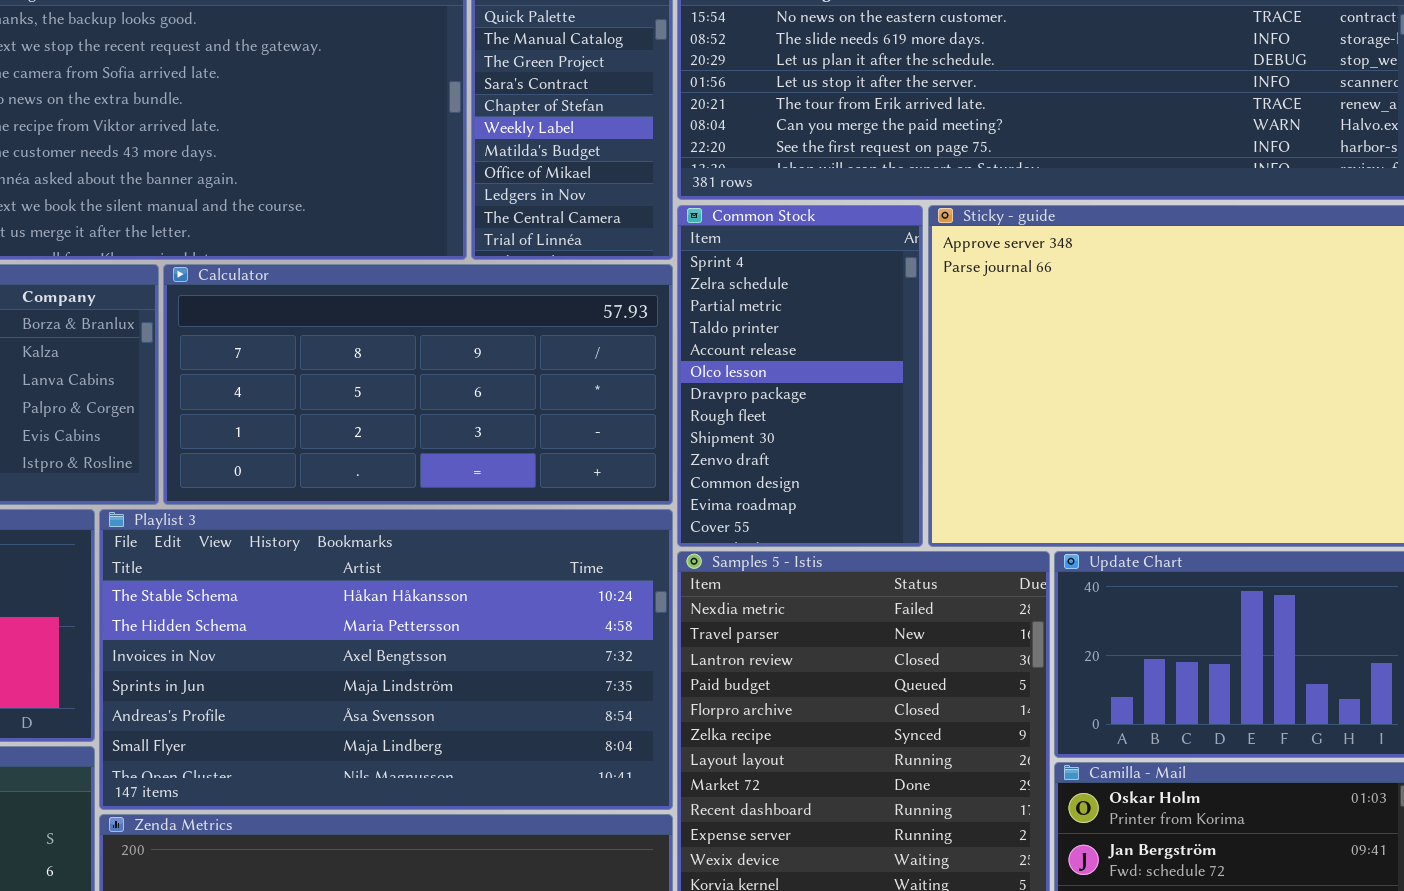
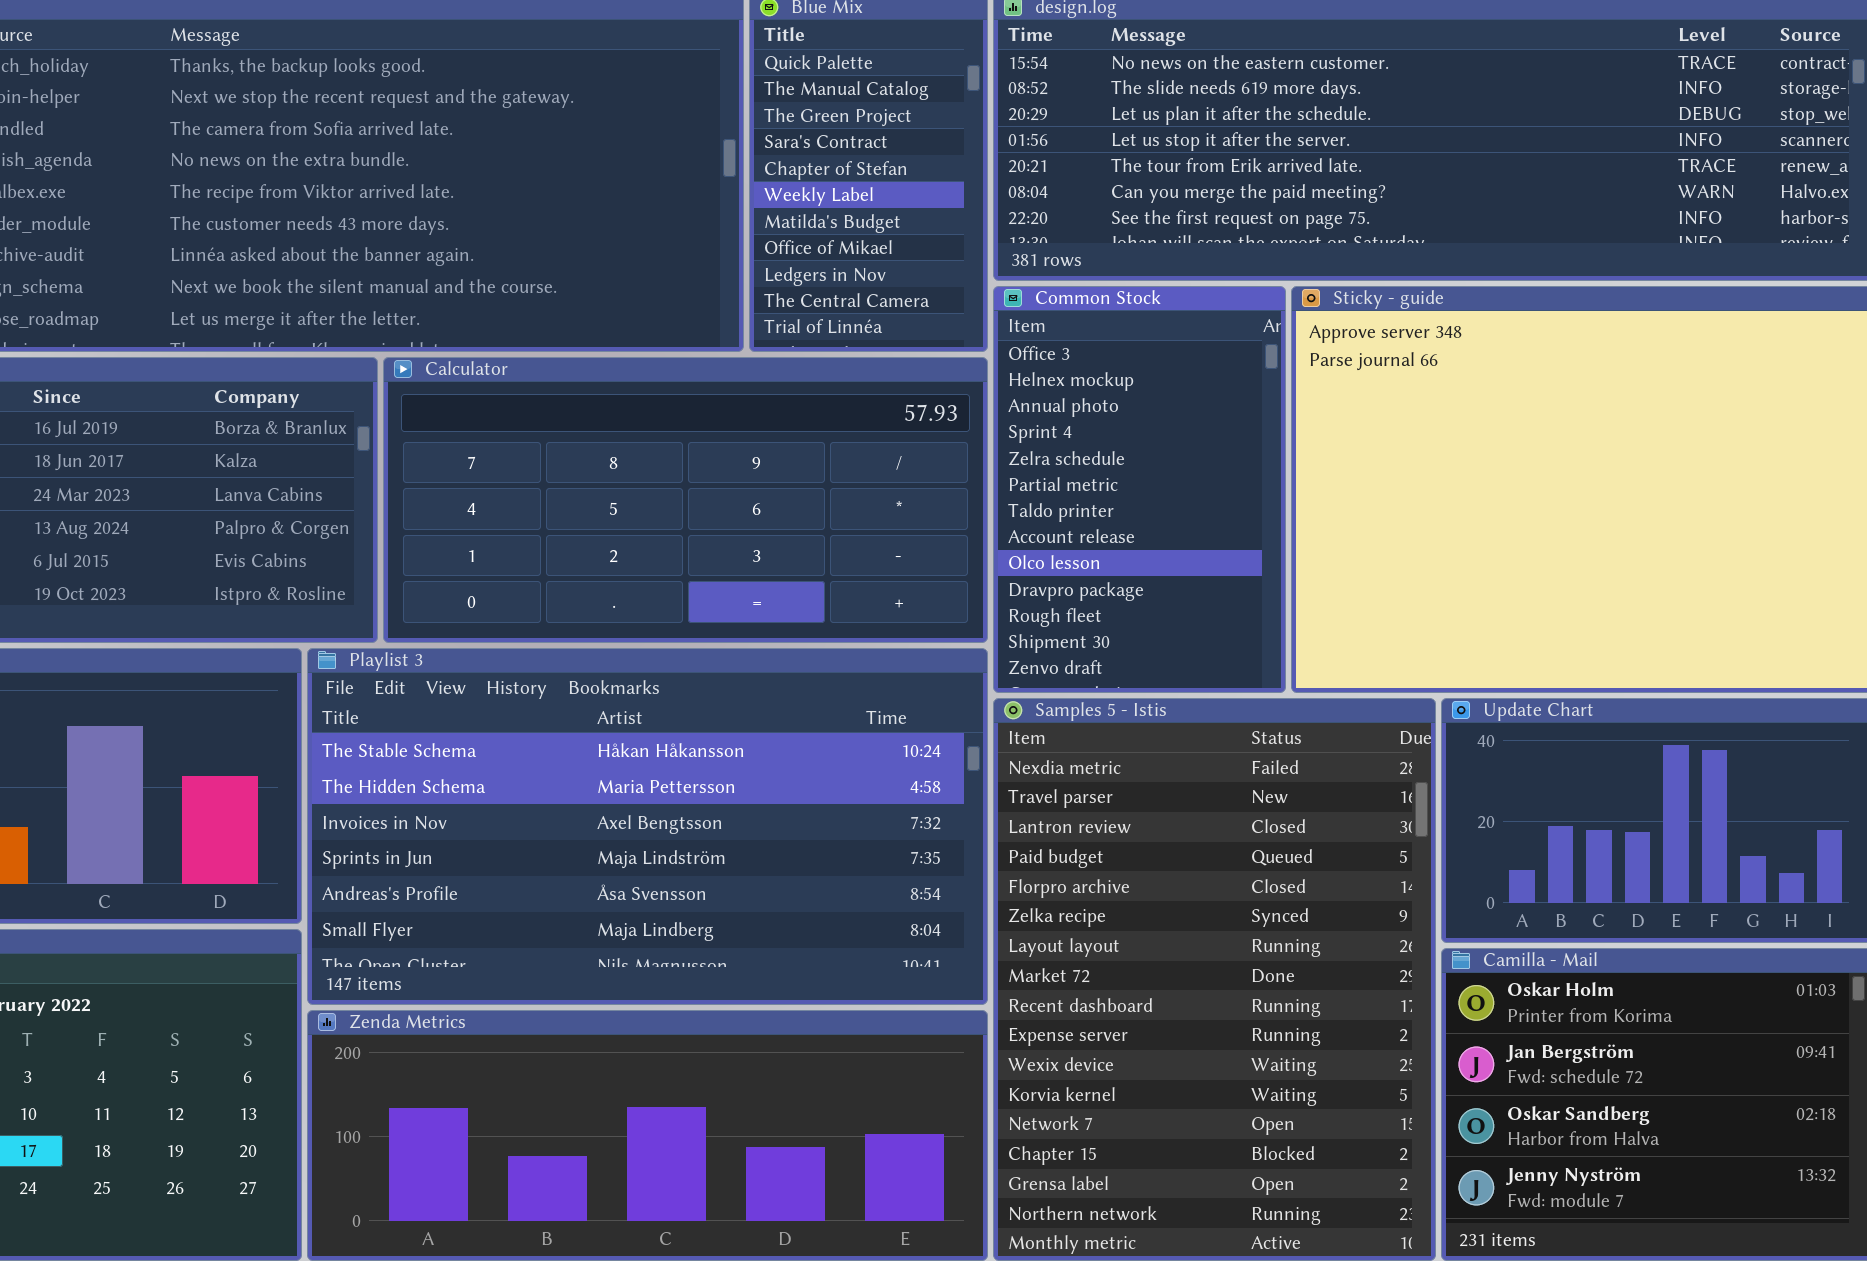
Common Stock: [677,205,923,547] -> [993,286,1286,693], scrolled up 3 rows

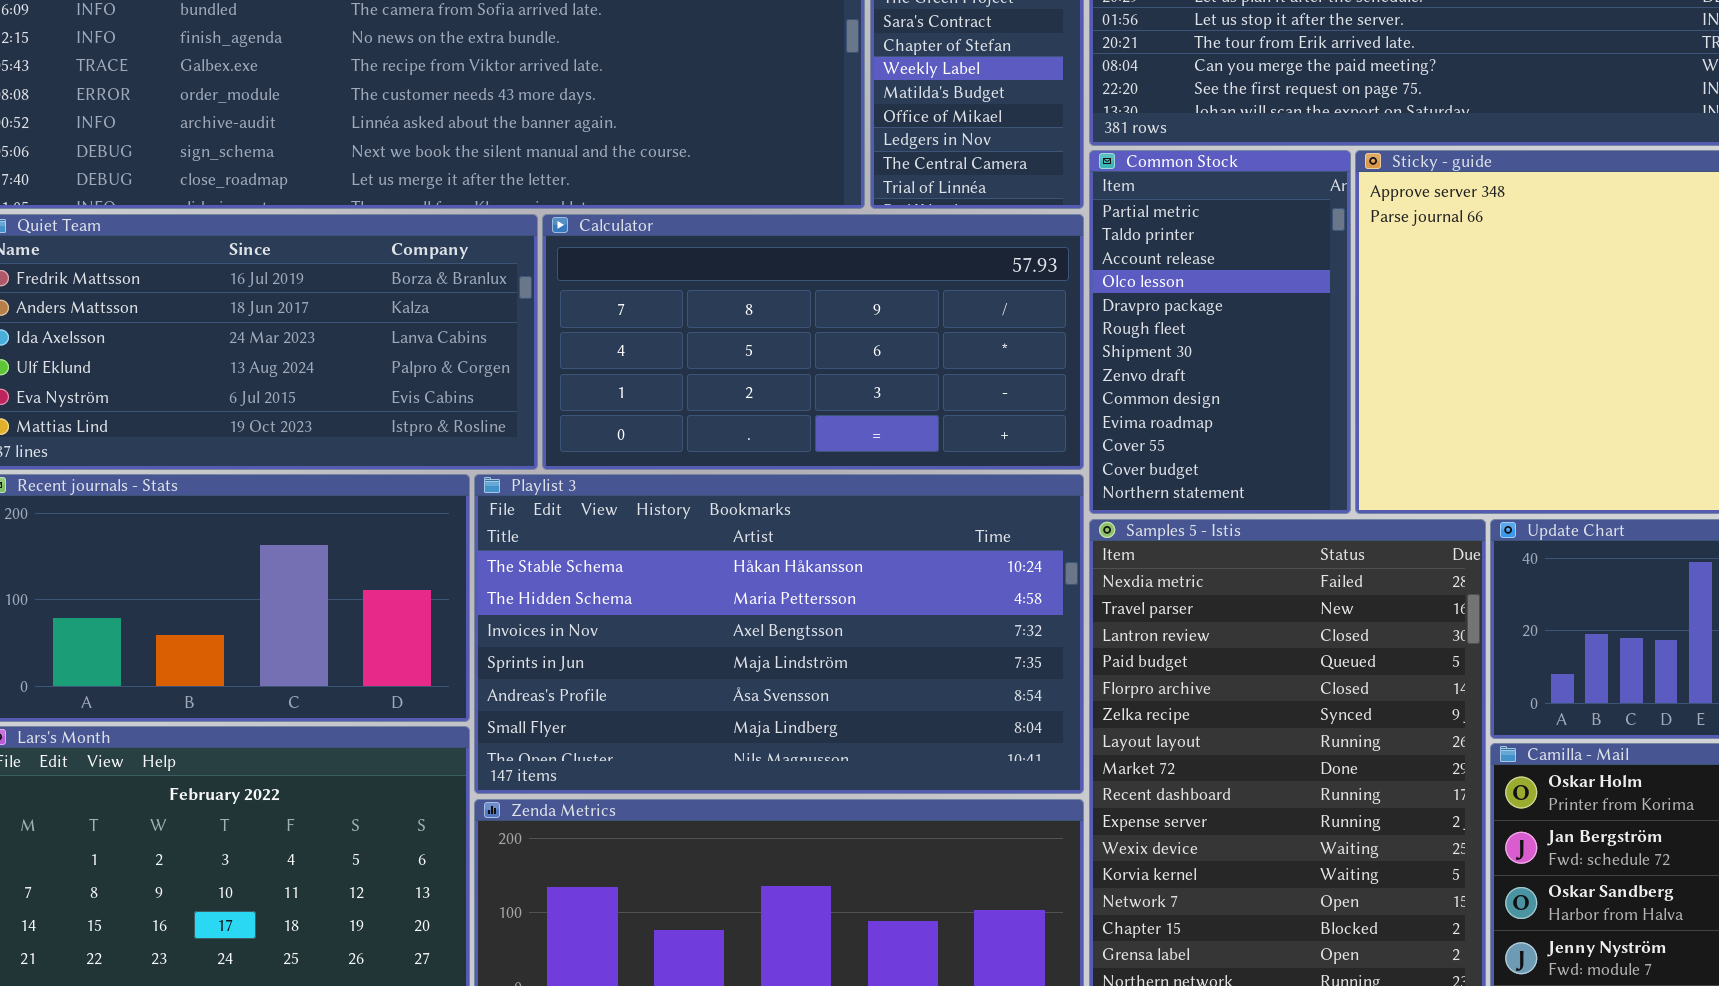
Common Stock: [993,286,1286,693] -> [1089,150,1351,514], scrolled down 5 rows

